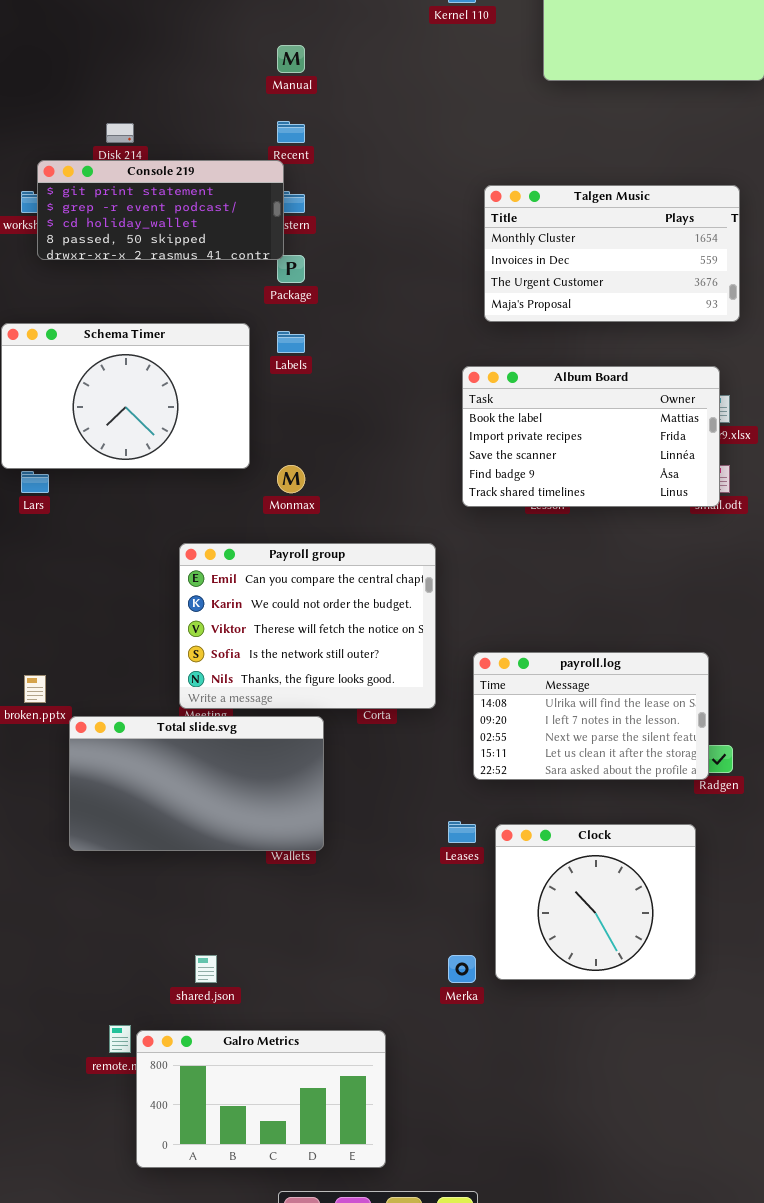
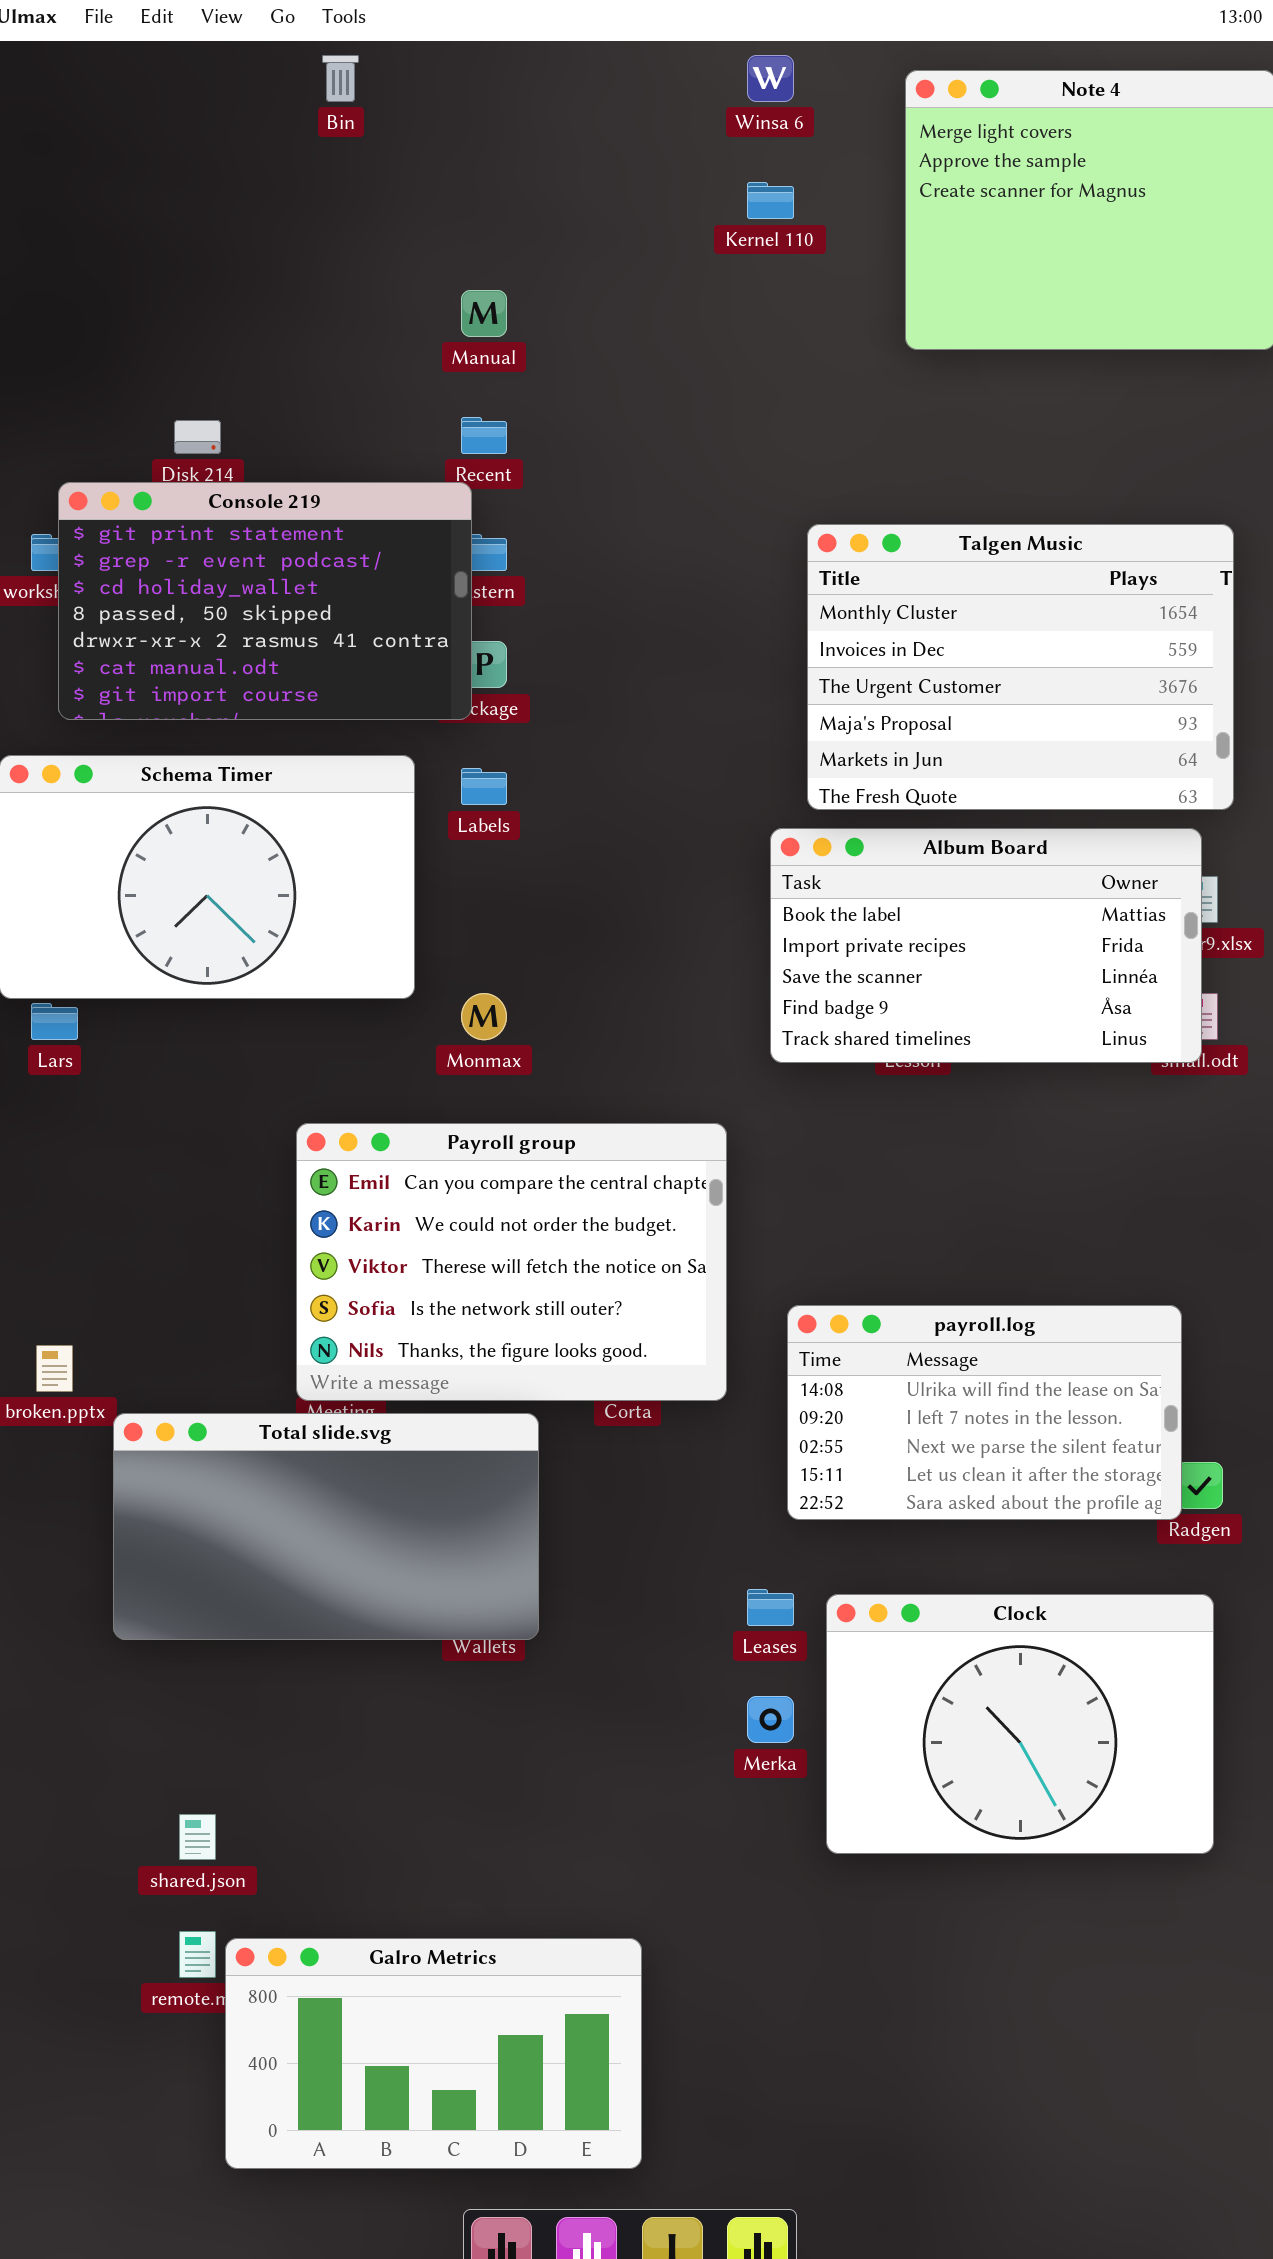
Console 219: [37,160,284,260] -> [58,482,472,720], resized
Talgen Music: [484,185,740,322] -> [807,524,1234,810], resized
Clock: [495,824,696,980] -> [826,1594,1214,1854], resized
shared.json: [195,955,217,983] -> [179,1814,216,1860], moved
Merka: [448,955,476,983] -> [747,1696,794,1743], moved

